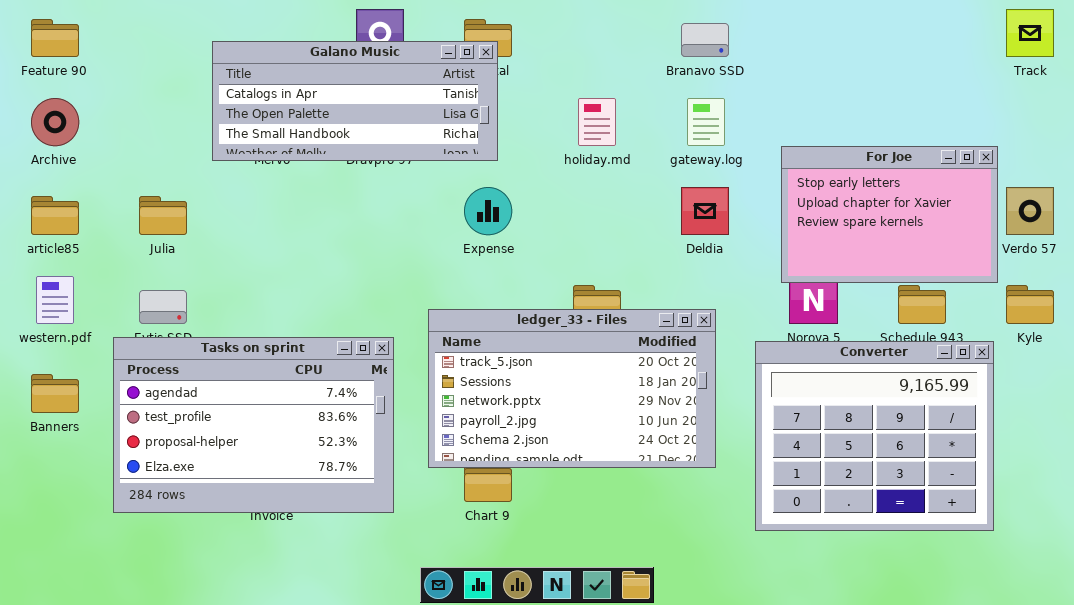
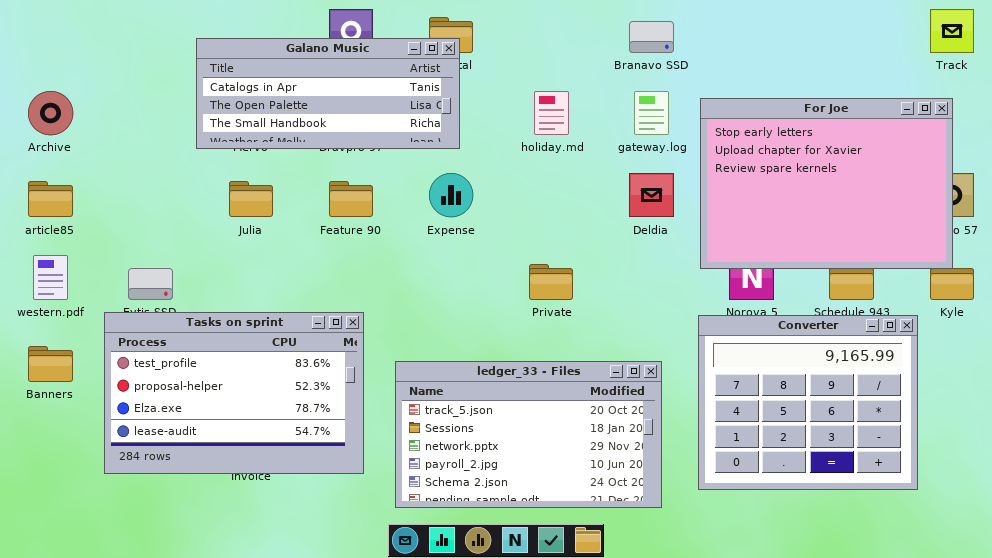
Feature 90: [31,19,79,57] -> [329,181,373,217], moved
For Joe: [781,146,998,283] -> [700,98,953,269], moved, resized
Julia: [139,196,187,235] -> [229,181,273,217], moved
ledger_33 - Files: [428,309,716,468] -> [395,361,662,508], moved
Tasks on sprint: [113,337,394,513] -> [104,312,364,474], scrolled down 1 row

